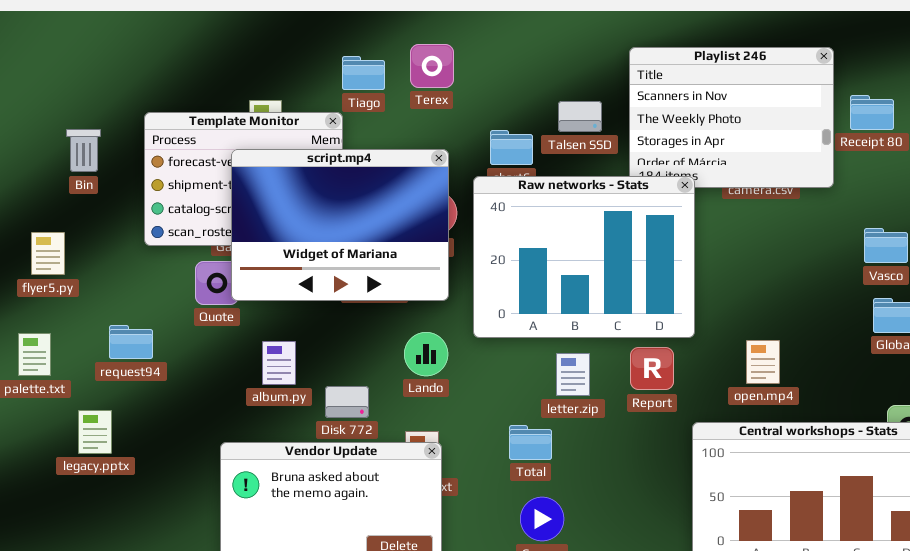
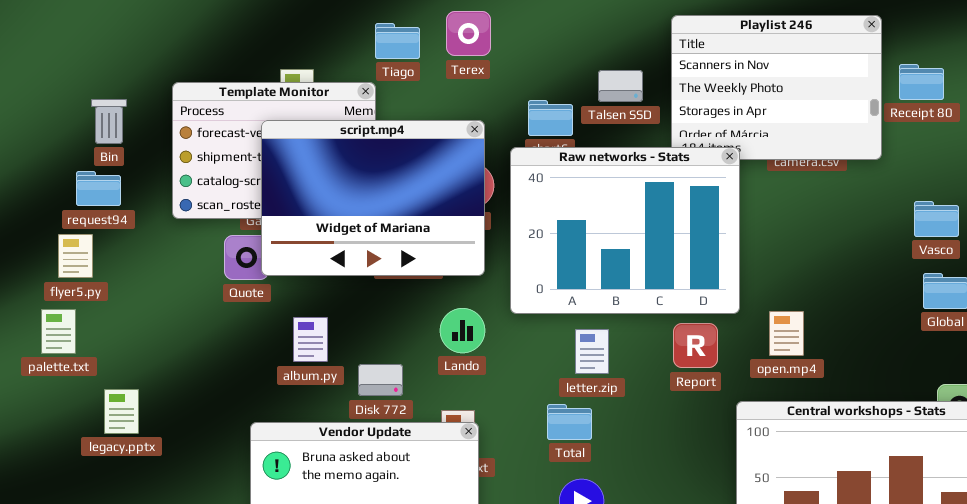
flyer5.py: [31,232,65,275] -> [58,234,93,278], moved
request94: [109,325,153,359] -> [76,171,121,206], moved
open.mp4: [746,340,780,384] -> [769,311,804,356], moved
letter.zip: [556,353,590,396] -> [575,329,609,374], moved

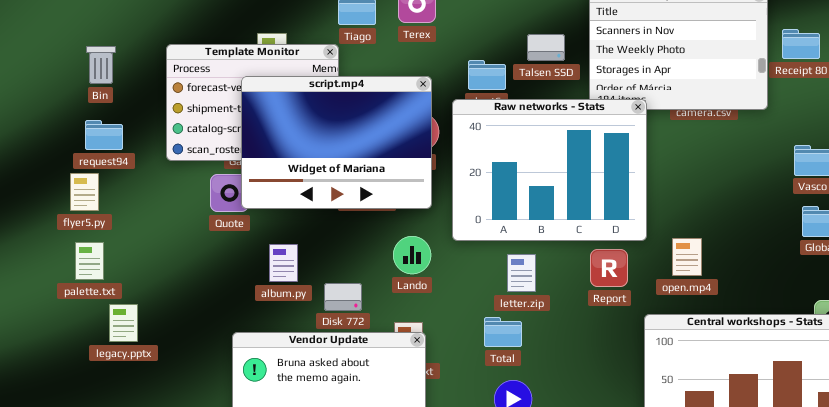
Bin: [91,99,127,144] -> [86,46,116,84], moved
palette.txt: [41,309,76,354] -> [75,242,104,280], moved

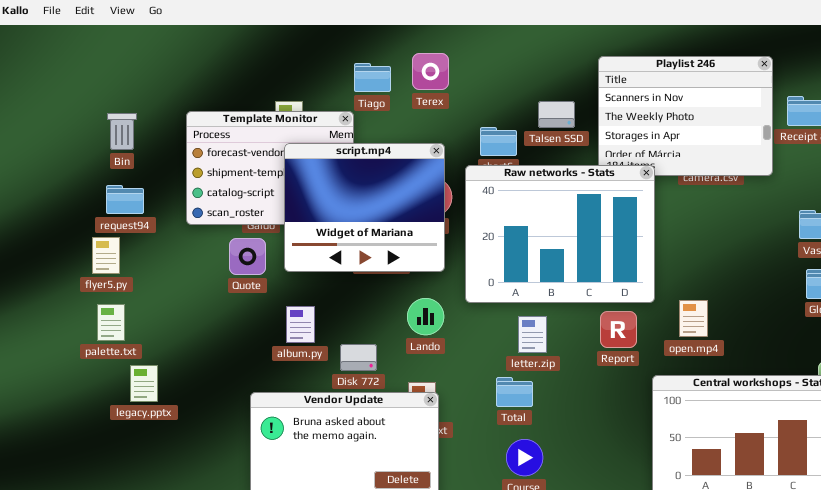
script.mp4: [241,76,432,209] -> [284,143,445,272], resized

